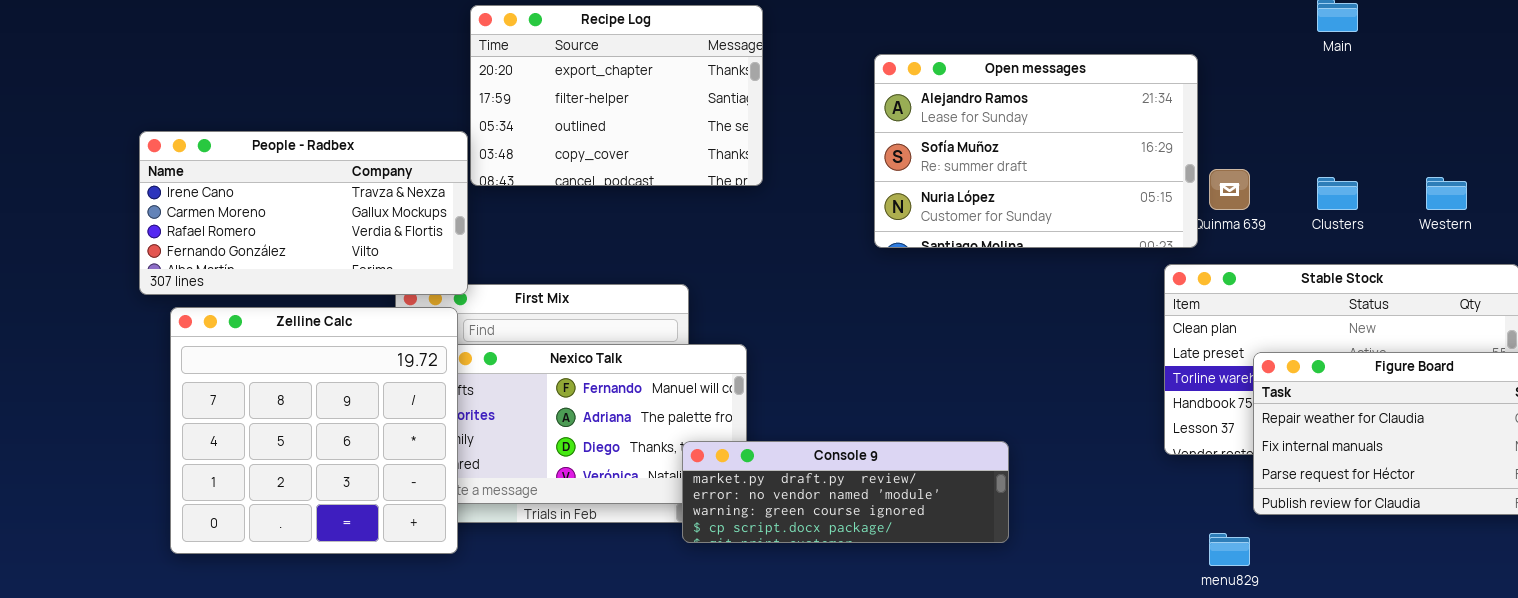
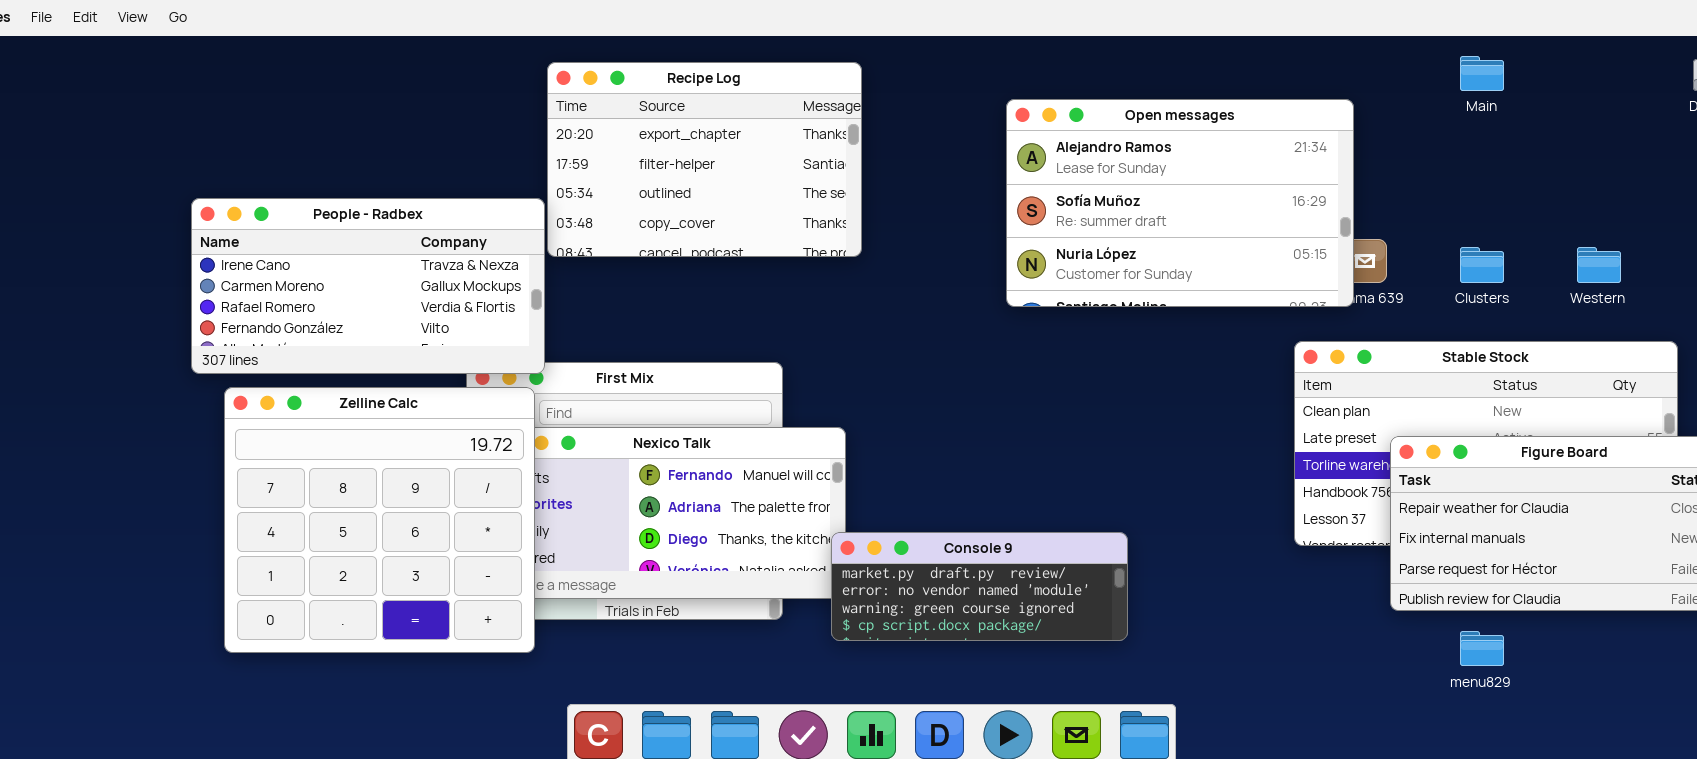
Open messages: [874,54,1198,248] -> [1006,99,1354,307], moved
Console 9: [682,441,1009,543] -> [831,532,1128,641], resized
menu829: [1209,533,1250,566] -> [1460,631,1504,666], moved

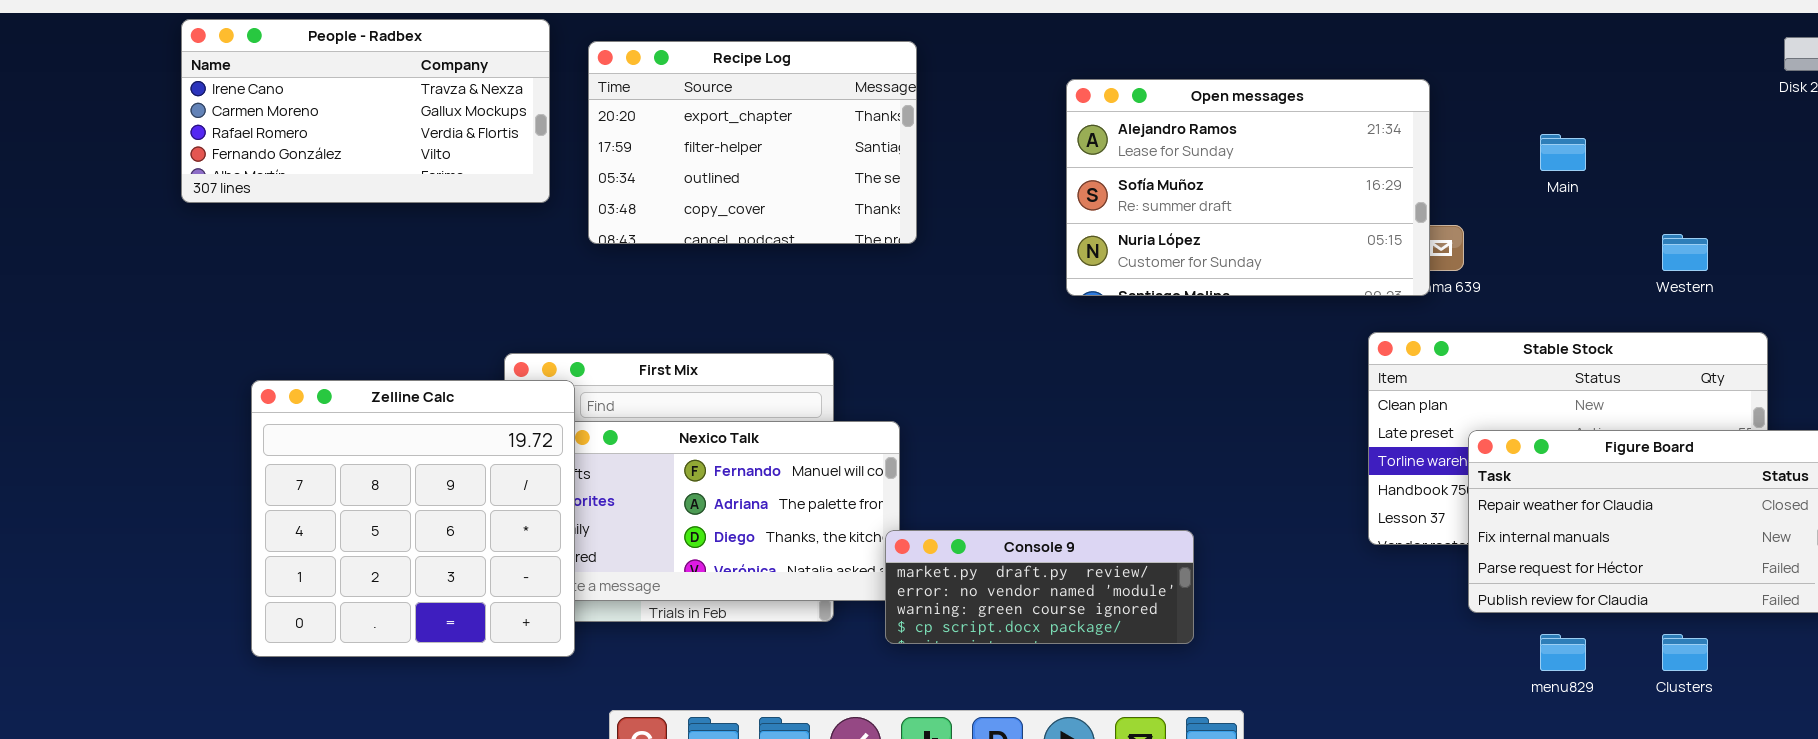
Main: [1460,56,1504,91] -> [1540,134,1586,171], moved
People - Radbex: [191,198,545,374] -> [181,19,550,203], moved
Clusters: [1460,247,1504,283] -> [1662,634,1708,671], moved

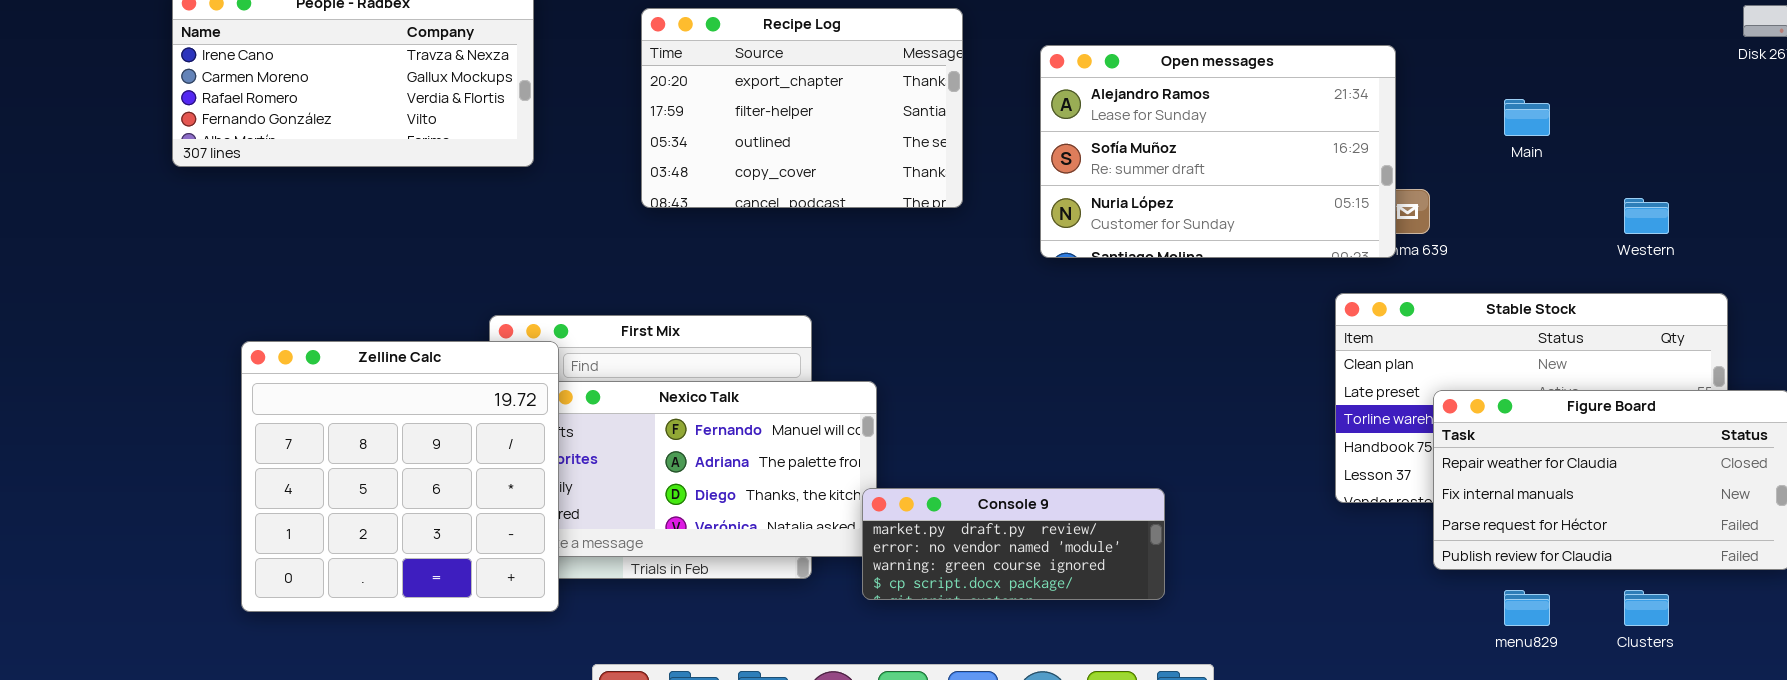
Recipe Log: [588,41,917,244] -> [641,8,963,208], moved

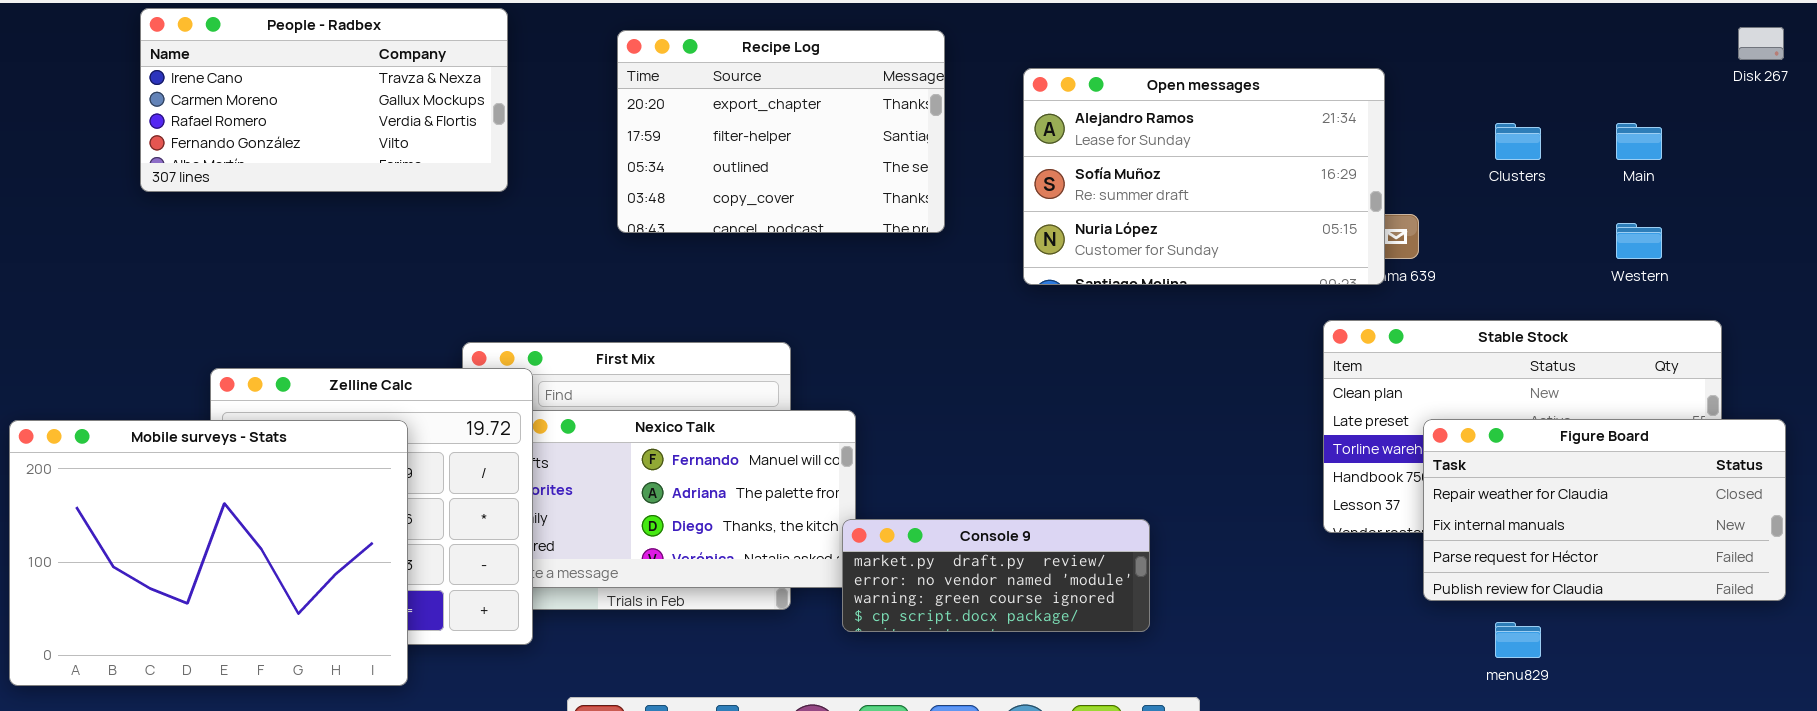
Main: [1504,99,1550,136] -> [1616,123,1662,160], moved
Mobile surveys - Stats: none -> [9,420,408,686], opened
Clusters: [1624,590,1669,626] -> [1495,123,1541,160], moved

